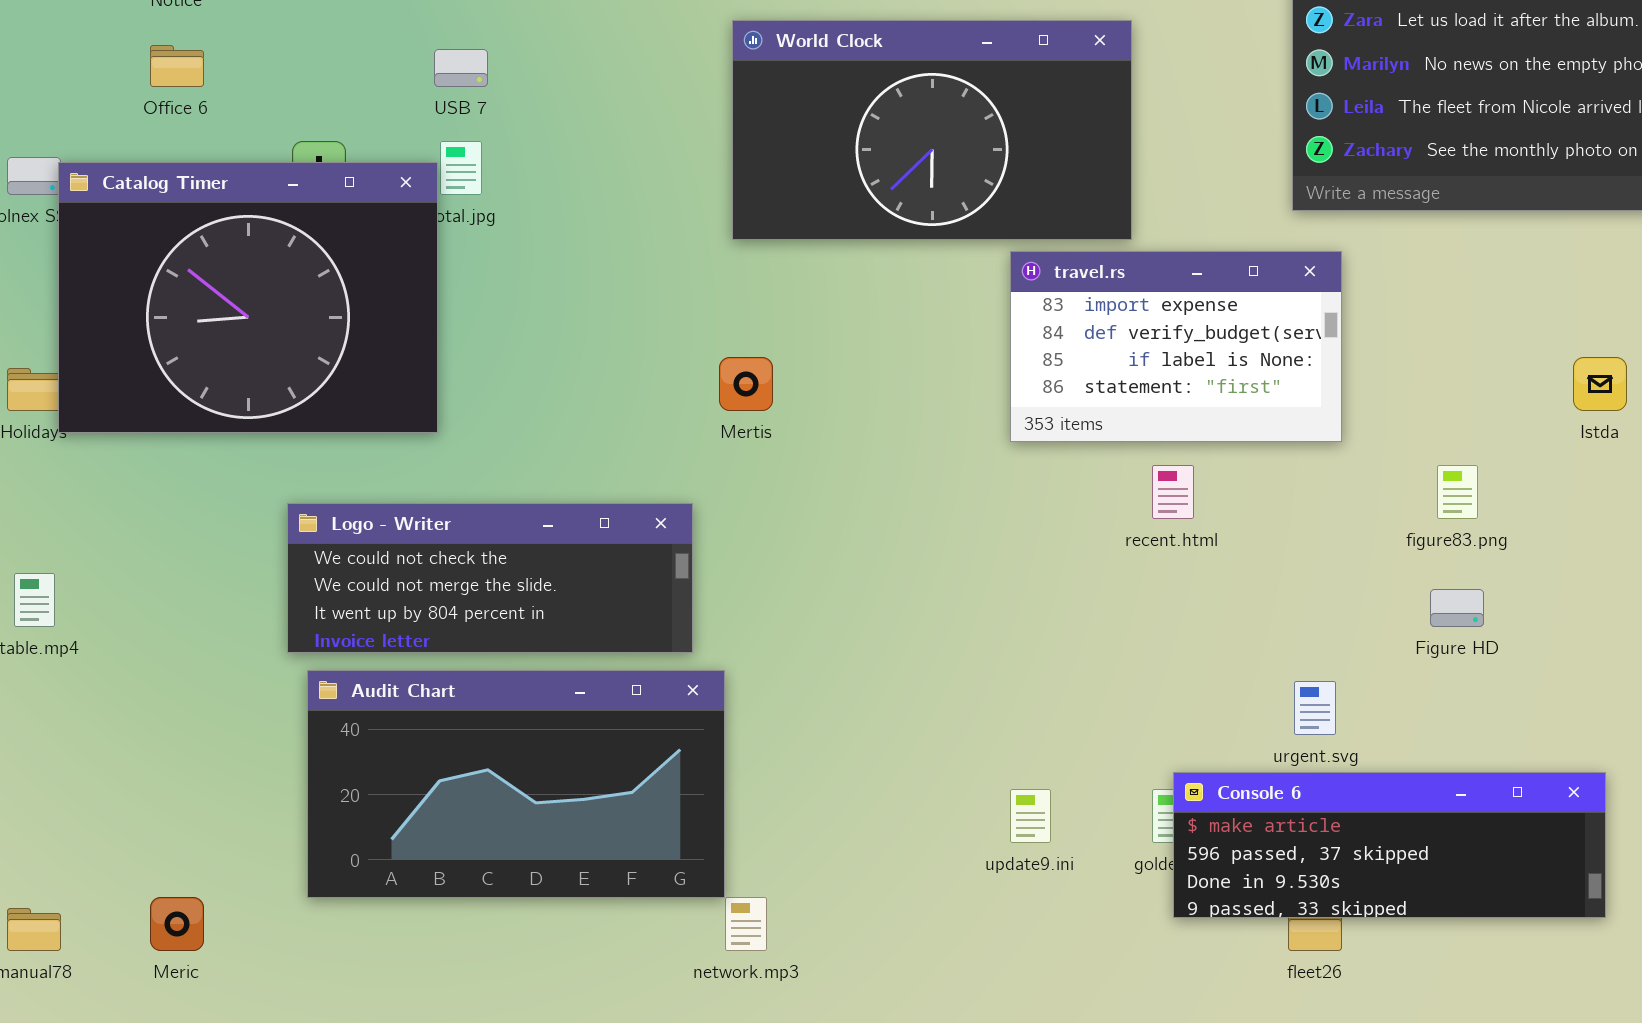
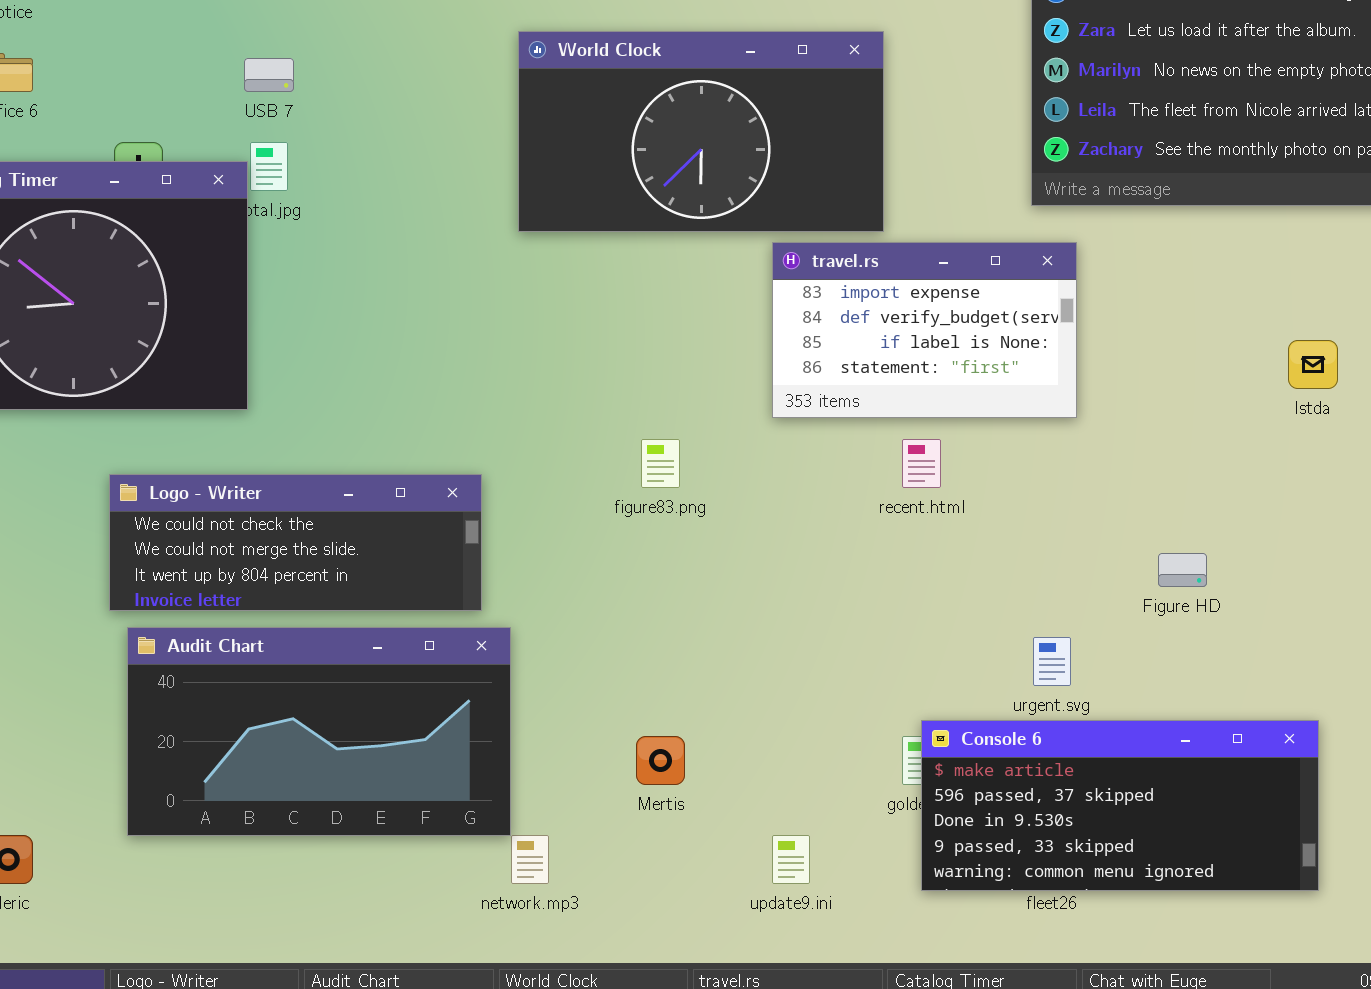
Mertis: [719,357,773,411] -> [636,736,685,785], moved
figure83.png: [1437,465,1478,519] -> [641,439,680,488], moved
Console 6: [1173,772,1606,918] -> [921,720,1319,891], resized
update9.ini: [1010,789,1051,843] -> [772,835,810,884], moved

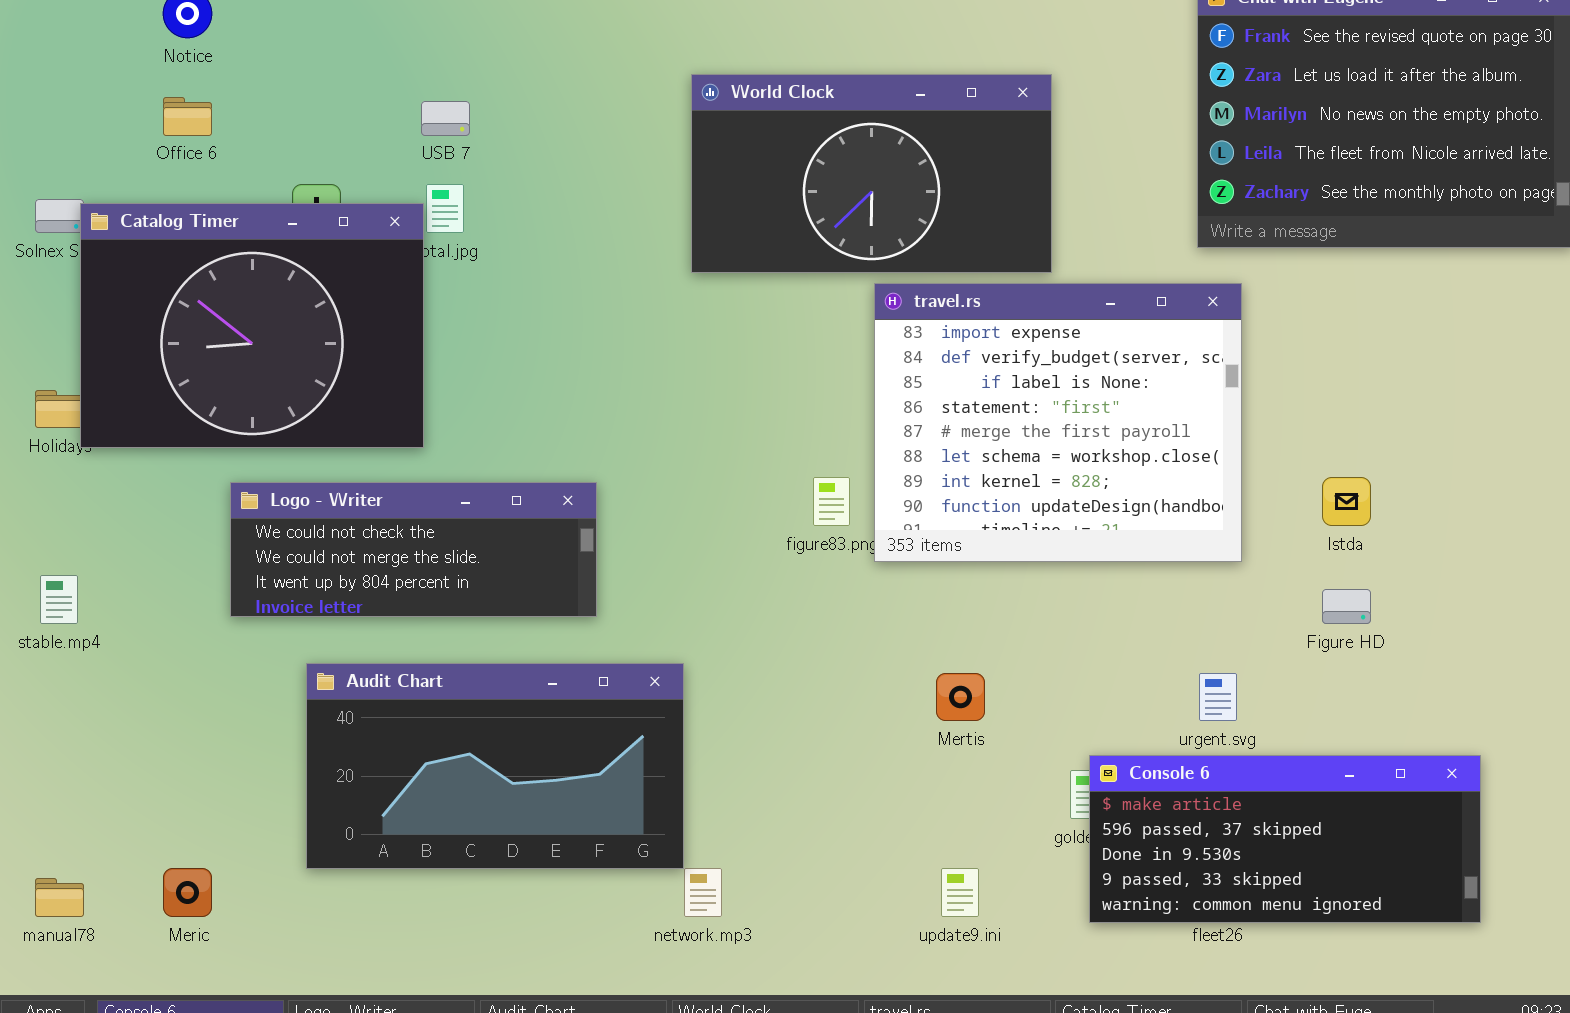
travel.rs: [772,242,1077,418] -> [874,283,1242,562], resized
Istda: [1288,340,1338,389] -> [1322,477,1371,526], moved
Logo - Writer: [109,474,482,611] -> [230,482,597,617], moved
Mertis: [636,736,685,785] -> [936,673,985,721], moved

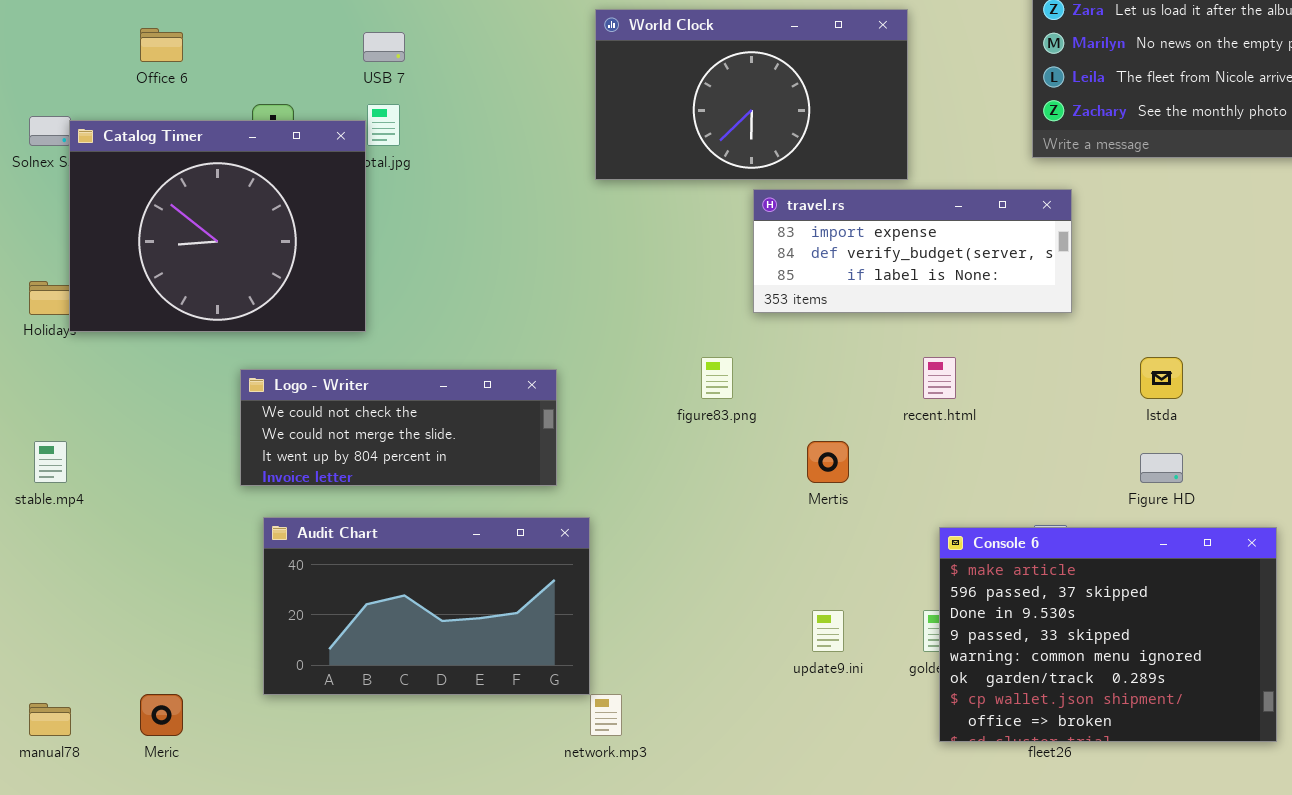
travel.rs: [874,283,1242,562] -> [753,189,1072,313], resized
Logo - Writer: [230,482,597,617] -> [240,369,557,486], moved
Mertis: [936,673,985,721] -> [807,441,849,483], moved
Console 6: [1089,755,1481,923] -> [939,527,1277,742], resized
update9.ini: [941,868,979,917] -> [812,610,844,652], moved

